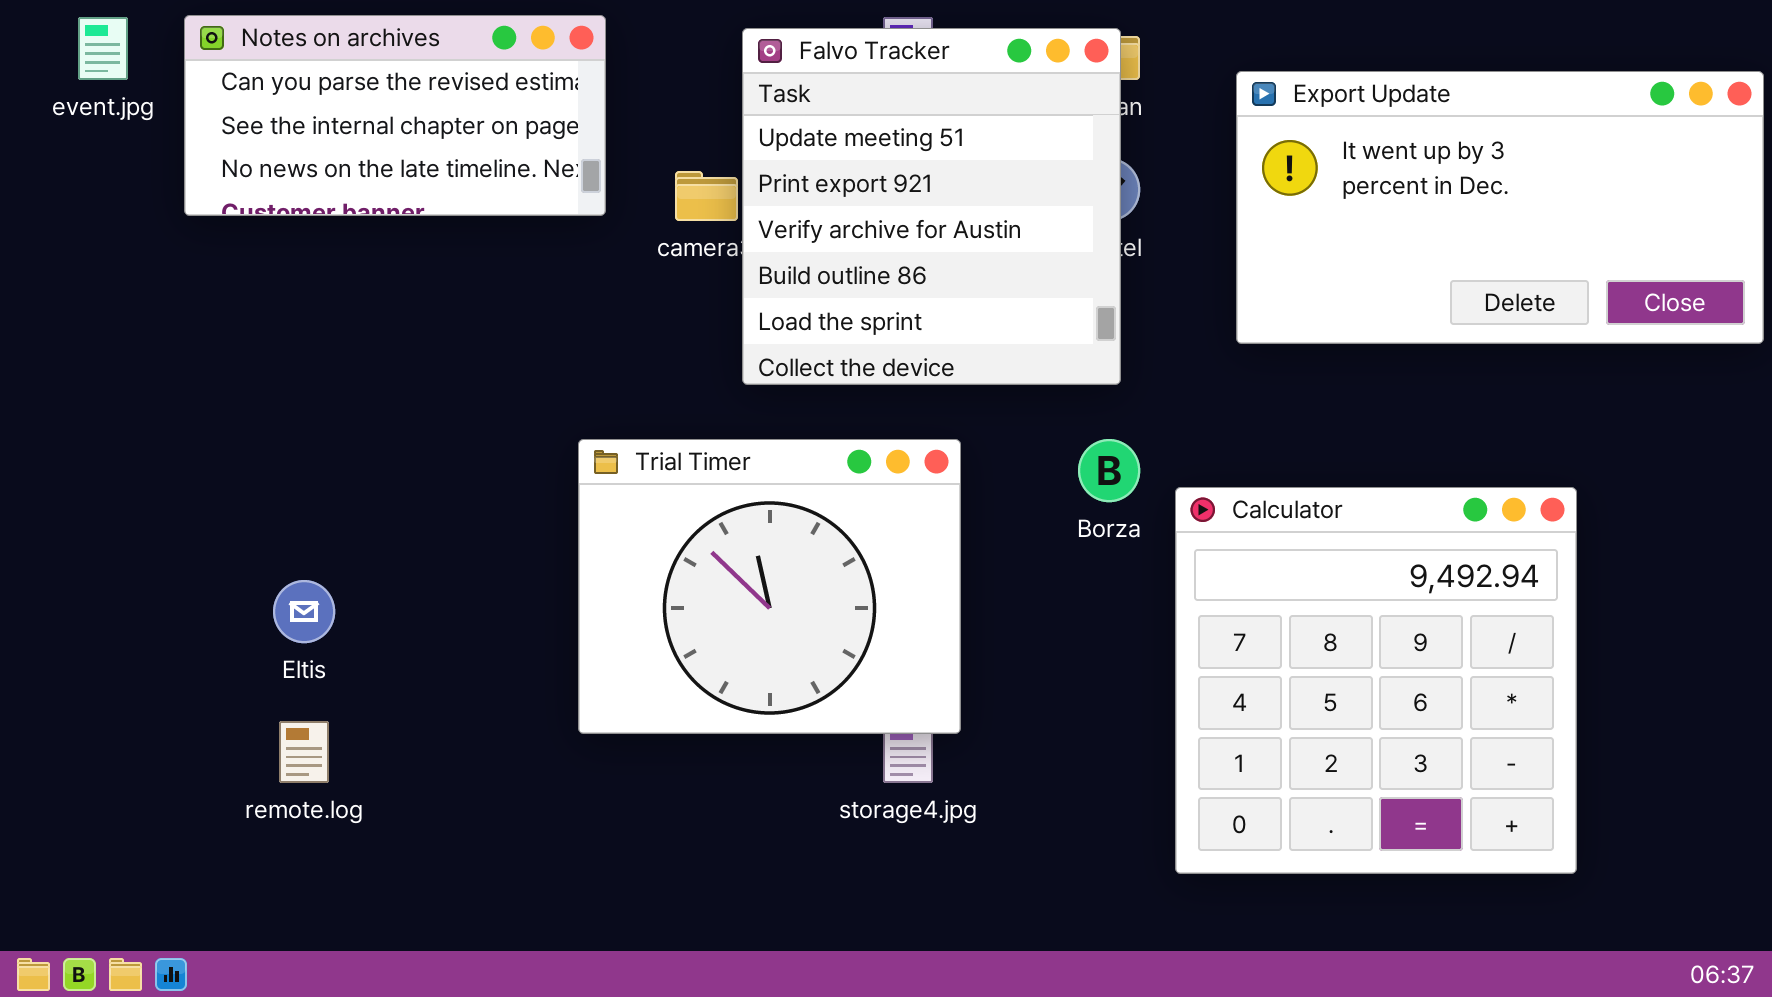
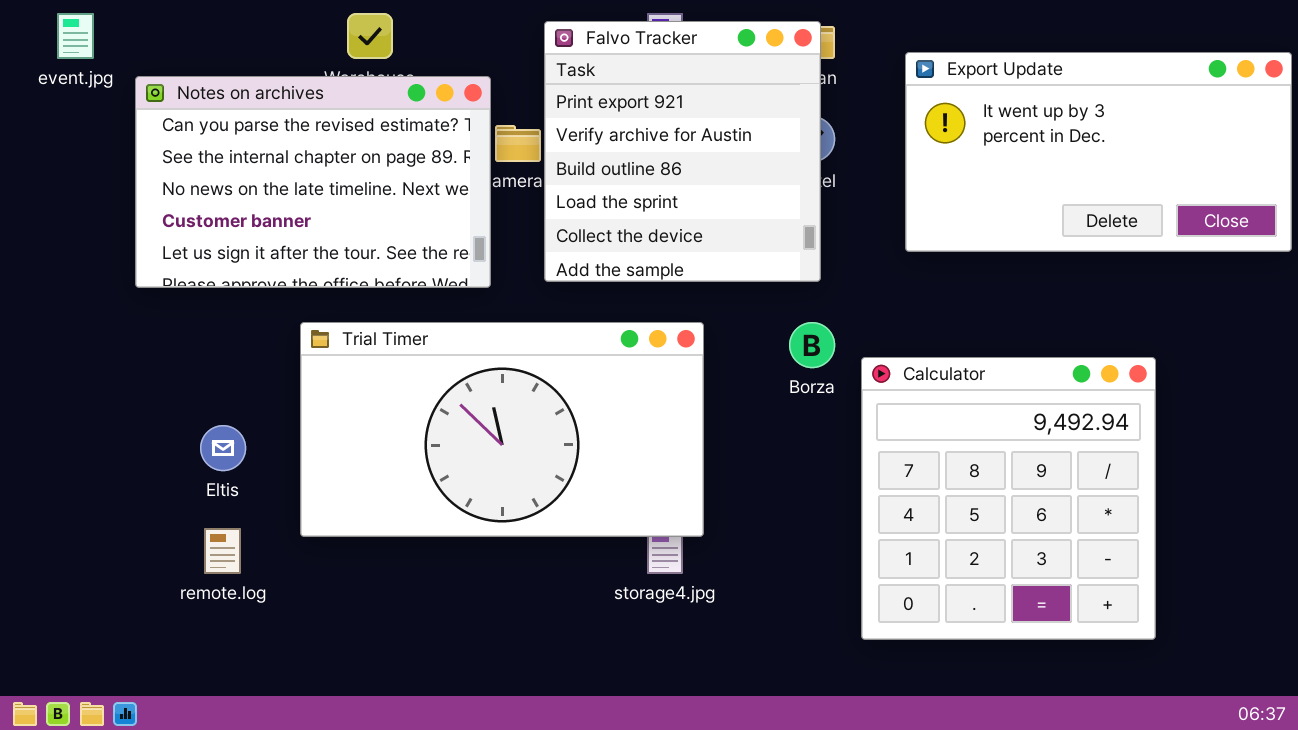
Notes on archives: [184,15,606,216] -> [135,76,491,288], moved, resized
Falvo Tracker: [742,28,1121,385] -> [544,21,821,282], scrolled down 1 row
Trial Timer: [578,439,961,734] -> [300,322,704,537], resized

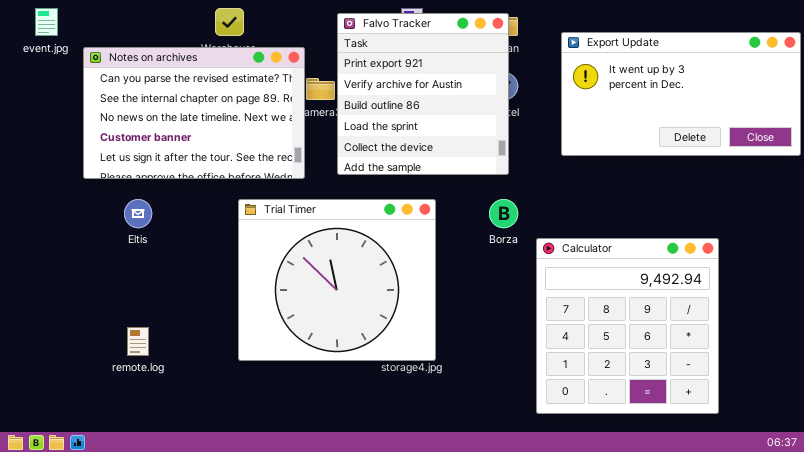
Trial Timer: [300,322,704,537] -> [238,199,436,361], resized
Calculator: [861,357,1156,640] -> [536,238,719,414], moved
Eltis: [200,425,246,471] -> [124,199,152,228], moved

